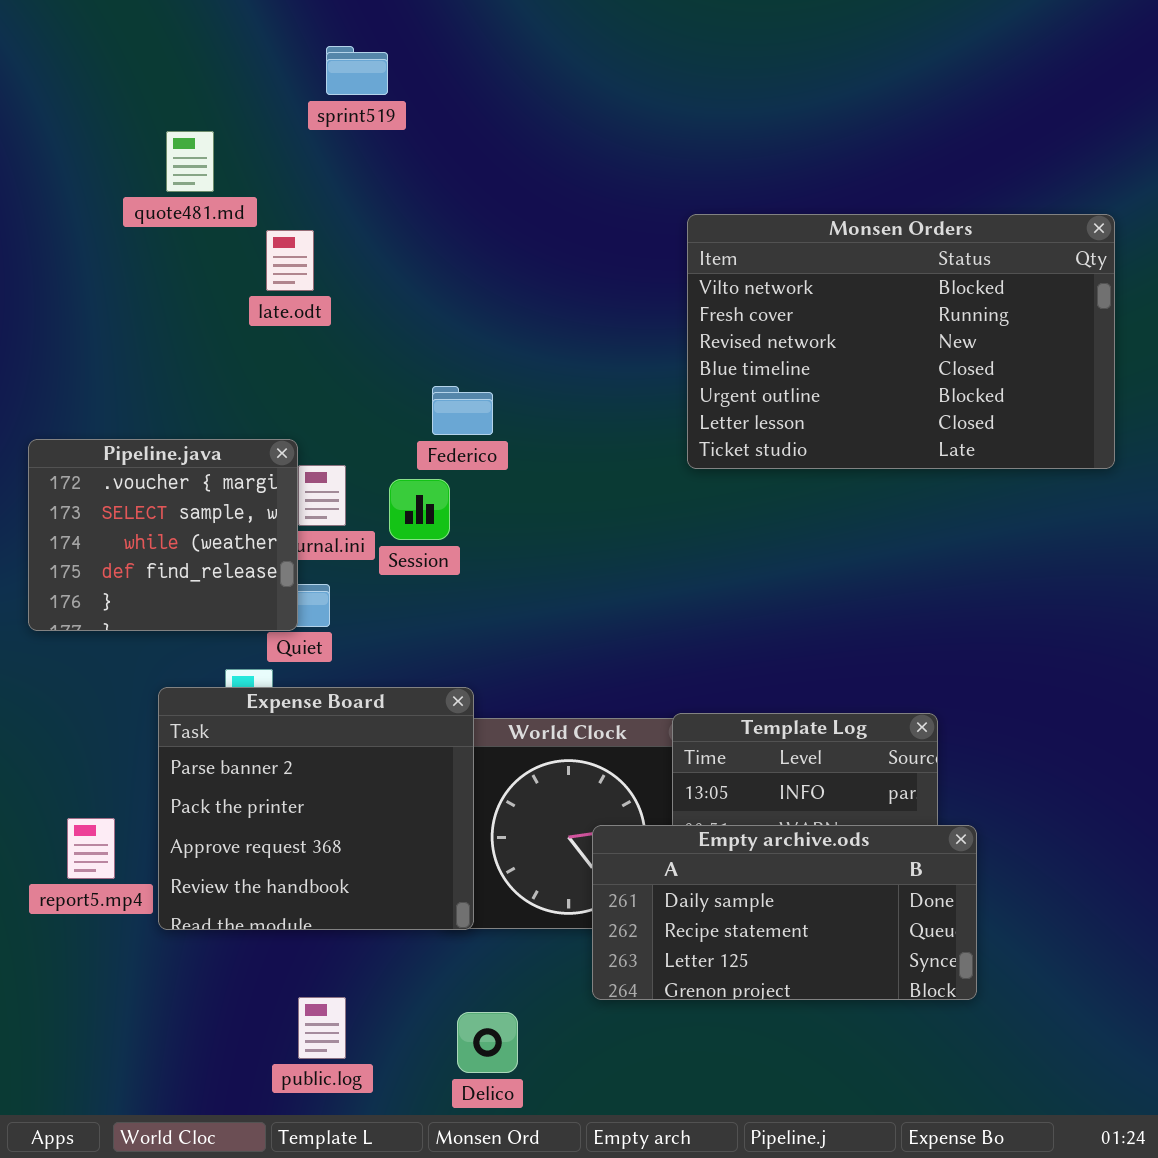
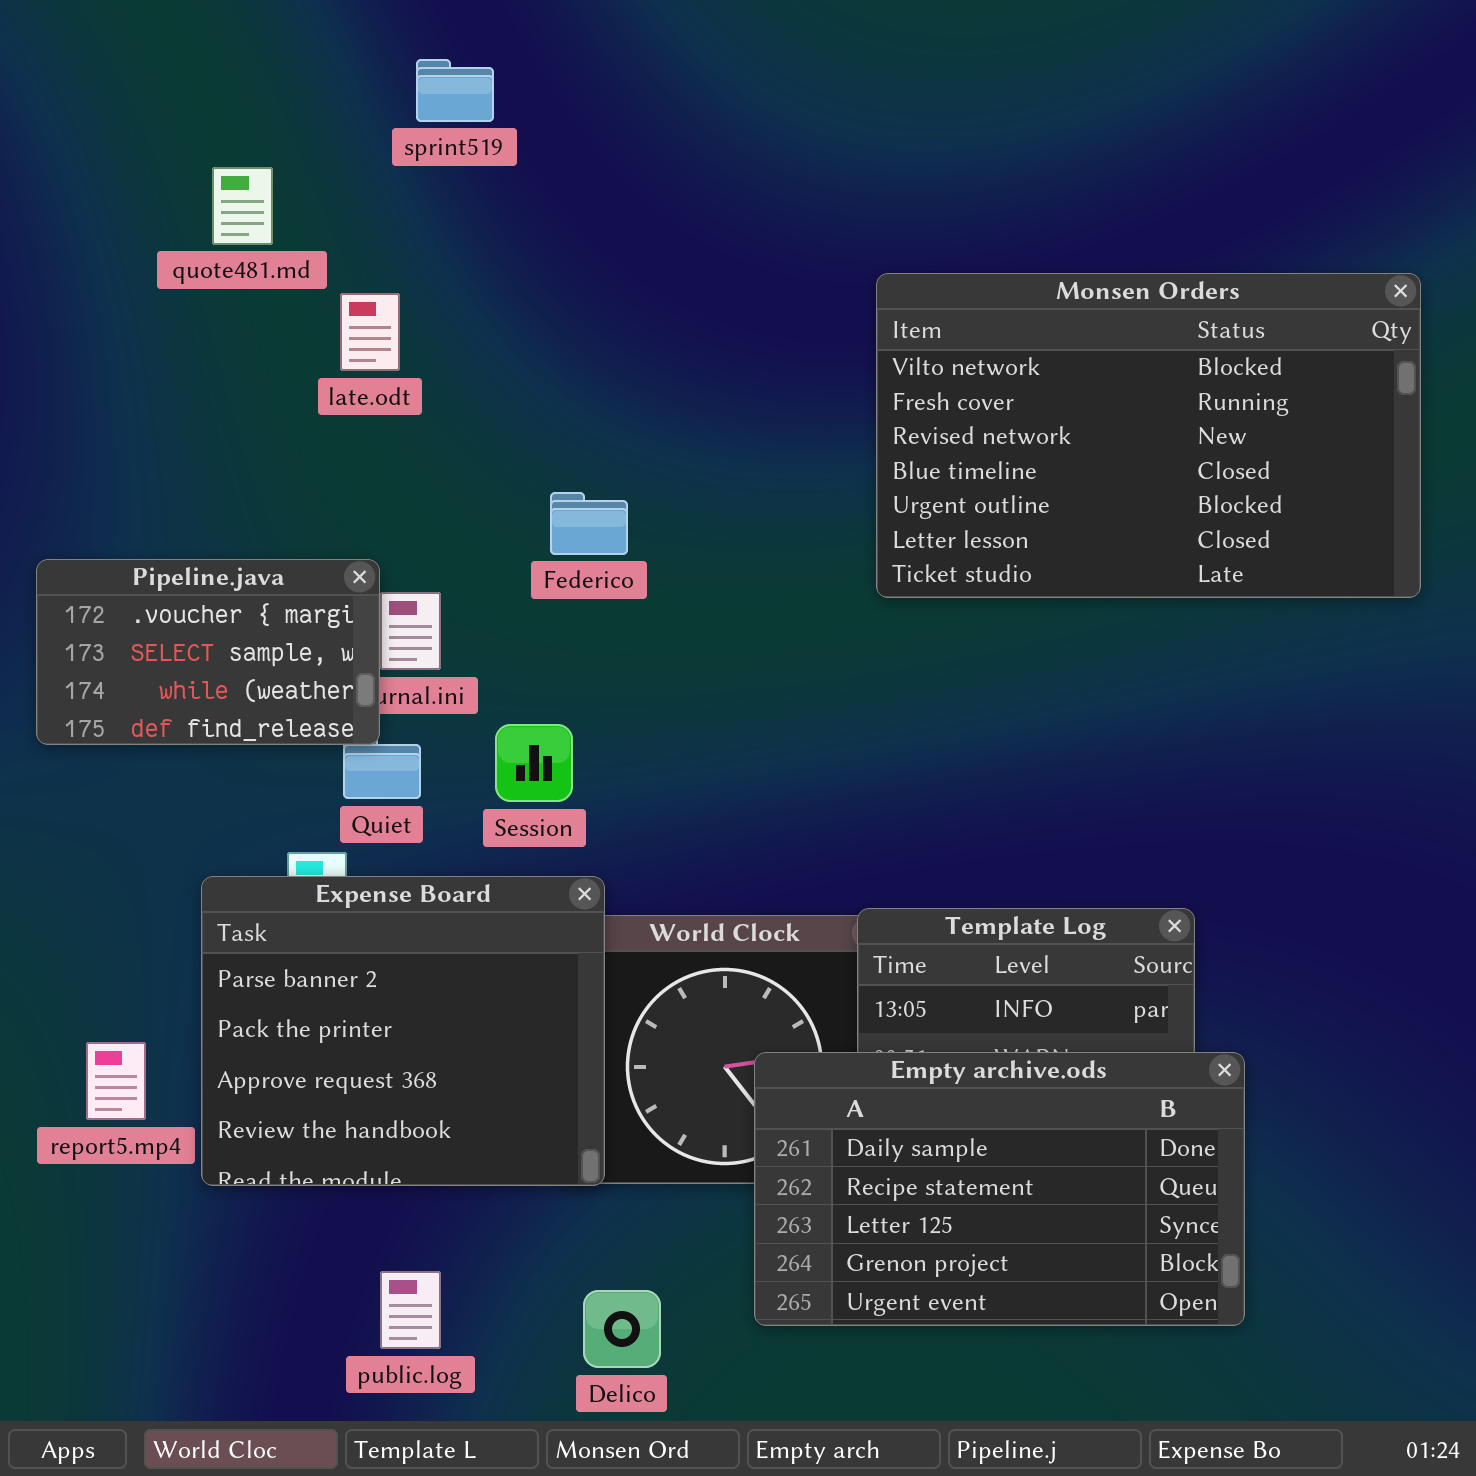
Pipeline.java: [28,439,298,631] -> [36,559,380,745], resized
Session: [389,479,450,540] -> [495,724,573,802], moved
Empty archive.ods: [592,825,977,1000] -> [754,1052,1245,1326], resized

